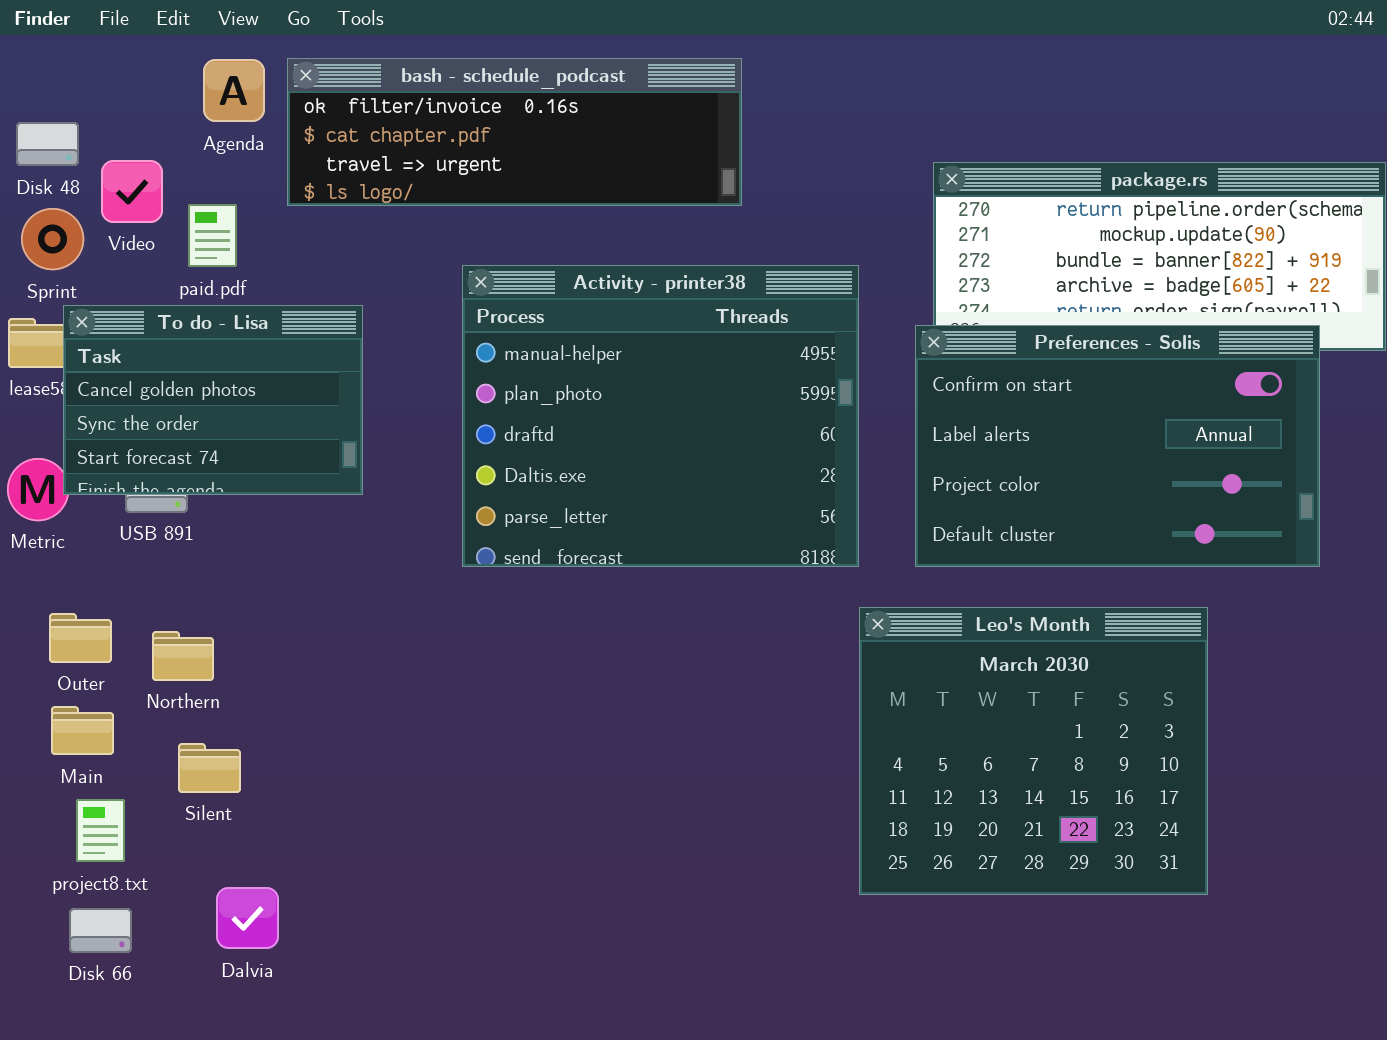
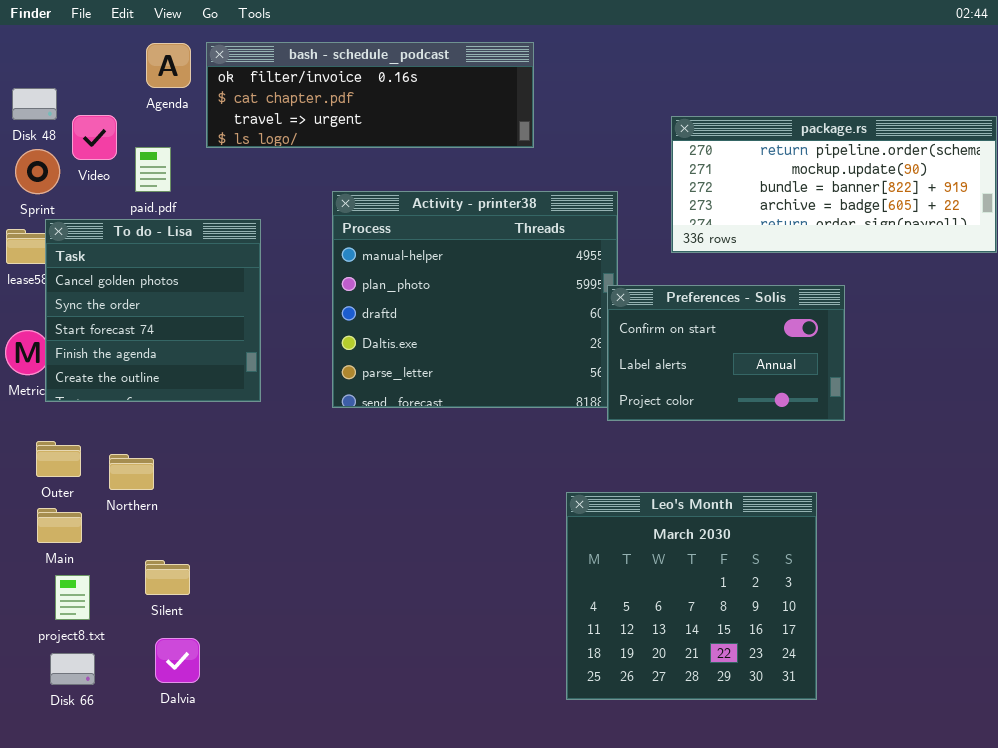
To do - Lisa: [63,305,363,495] -> [45,219,261,402], resized
Preferences - Solis: [915,325,1320,567] -> [607,285,845,421], moved, resized
Leo's Month: [859,607,1208,895] -> [566,492,817,700], moved
Silent: [178,743,241,793] -> [145,560,190,595], moved

